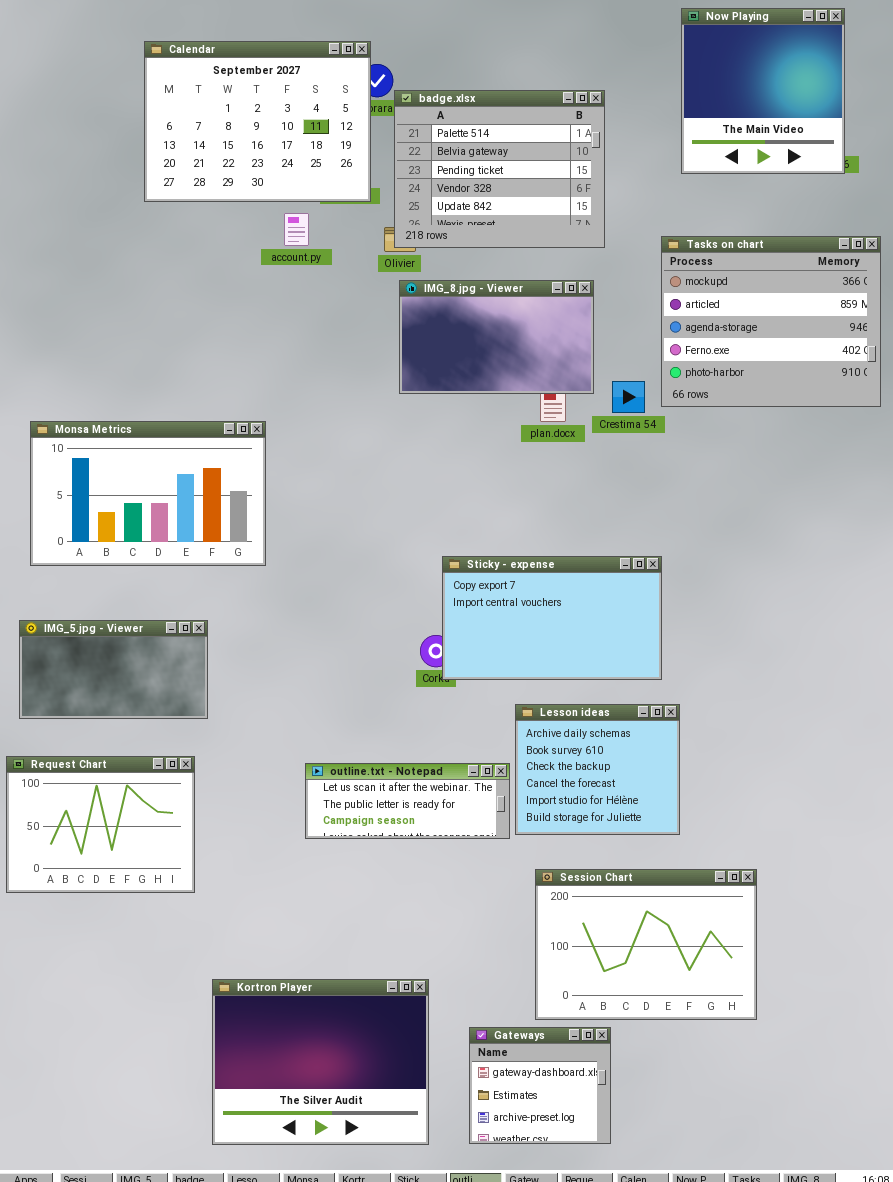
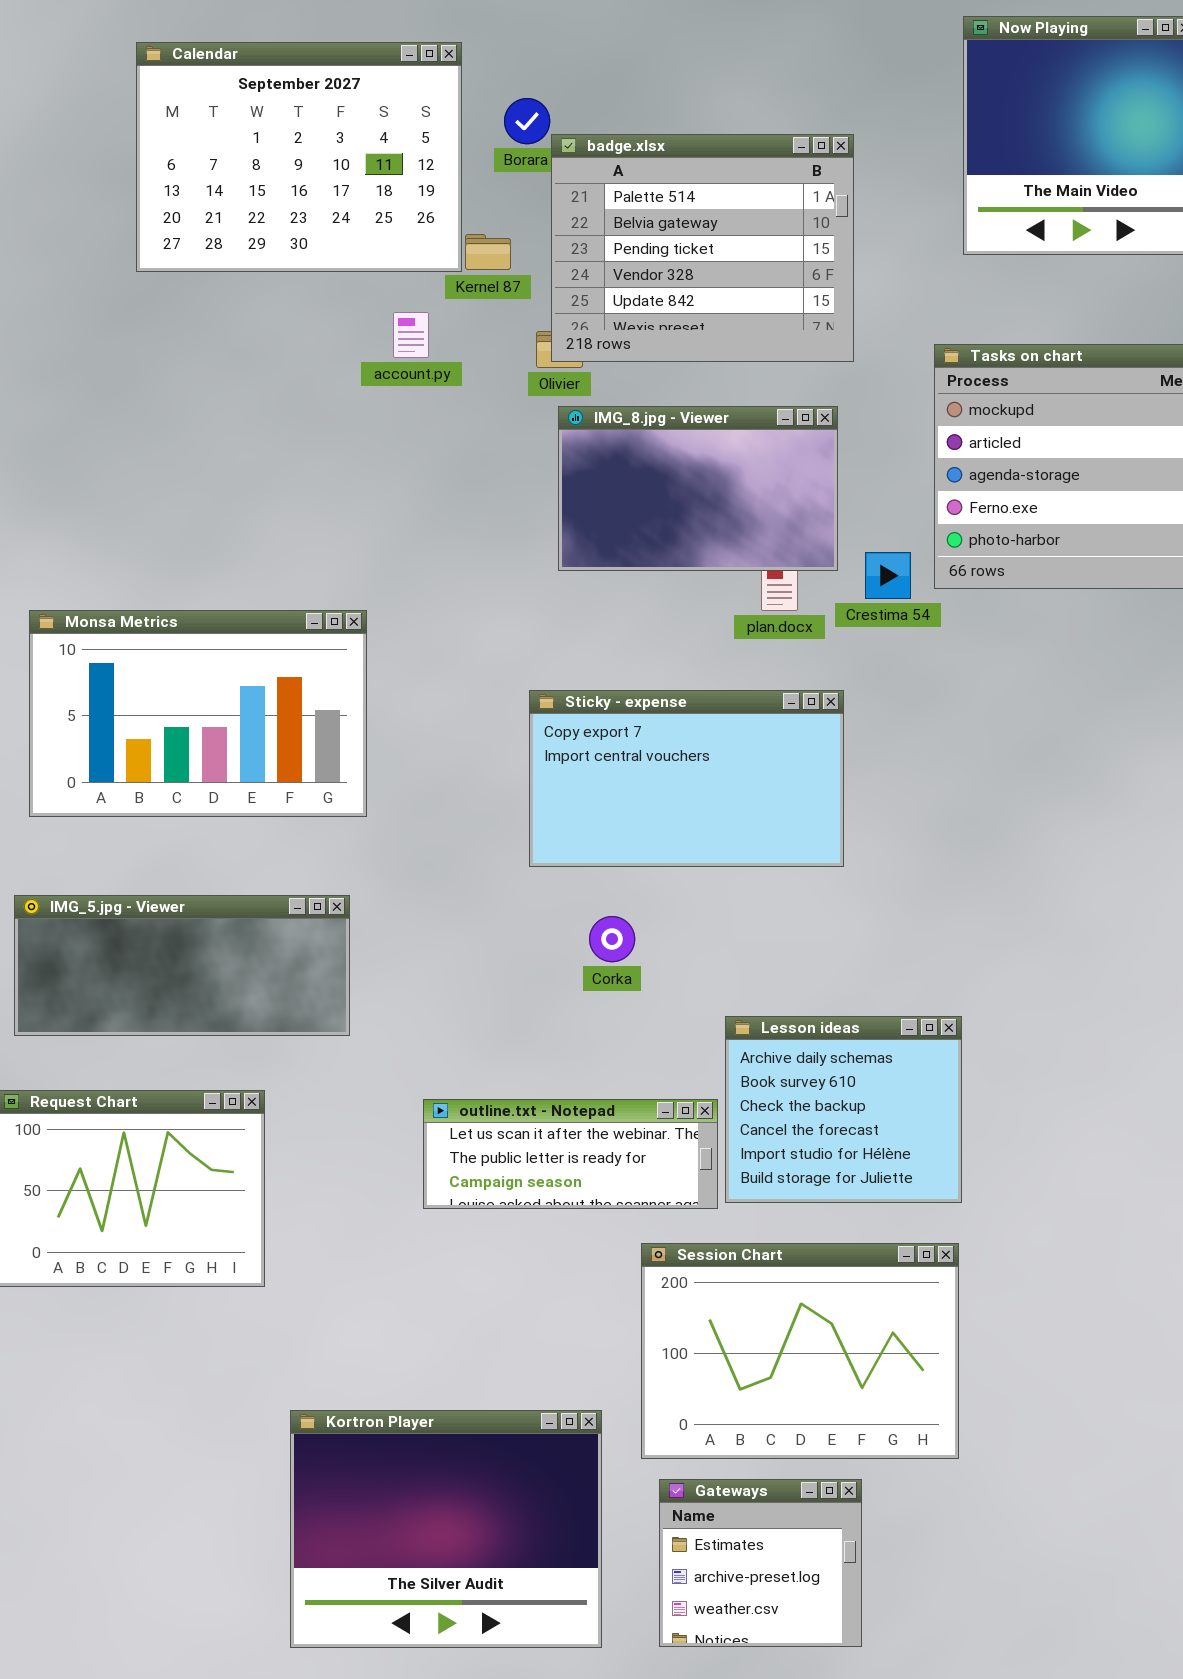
Calendar: [144,41,371,202] -> [136,42,462,272], moved
Sticky - expense: [442,556,662,680] -> [529,690,844,867], moved
IMG_5.jpg - Viewer: [19,620,208,719] -> [14,895,350,1036], resized
Session Chart: [535,869,757,1020] -> [641,1243,959,1459], moved
Gateways: [469,1027,611,1144] -> [659,1479,862,1647], scrolled down 1 row

